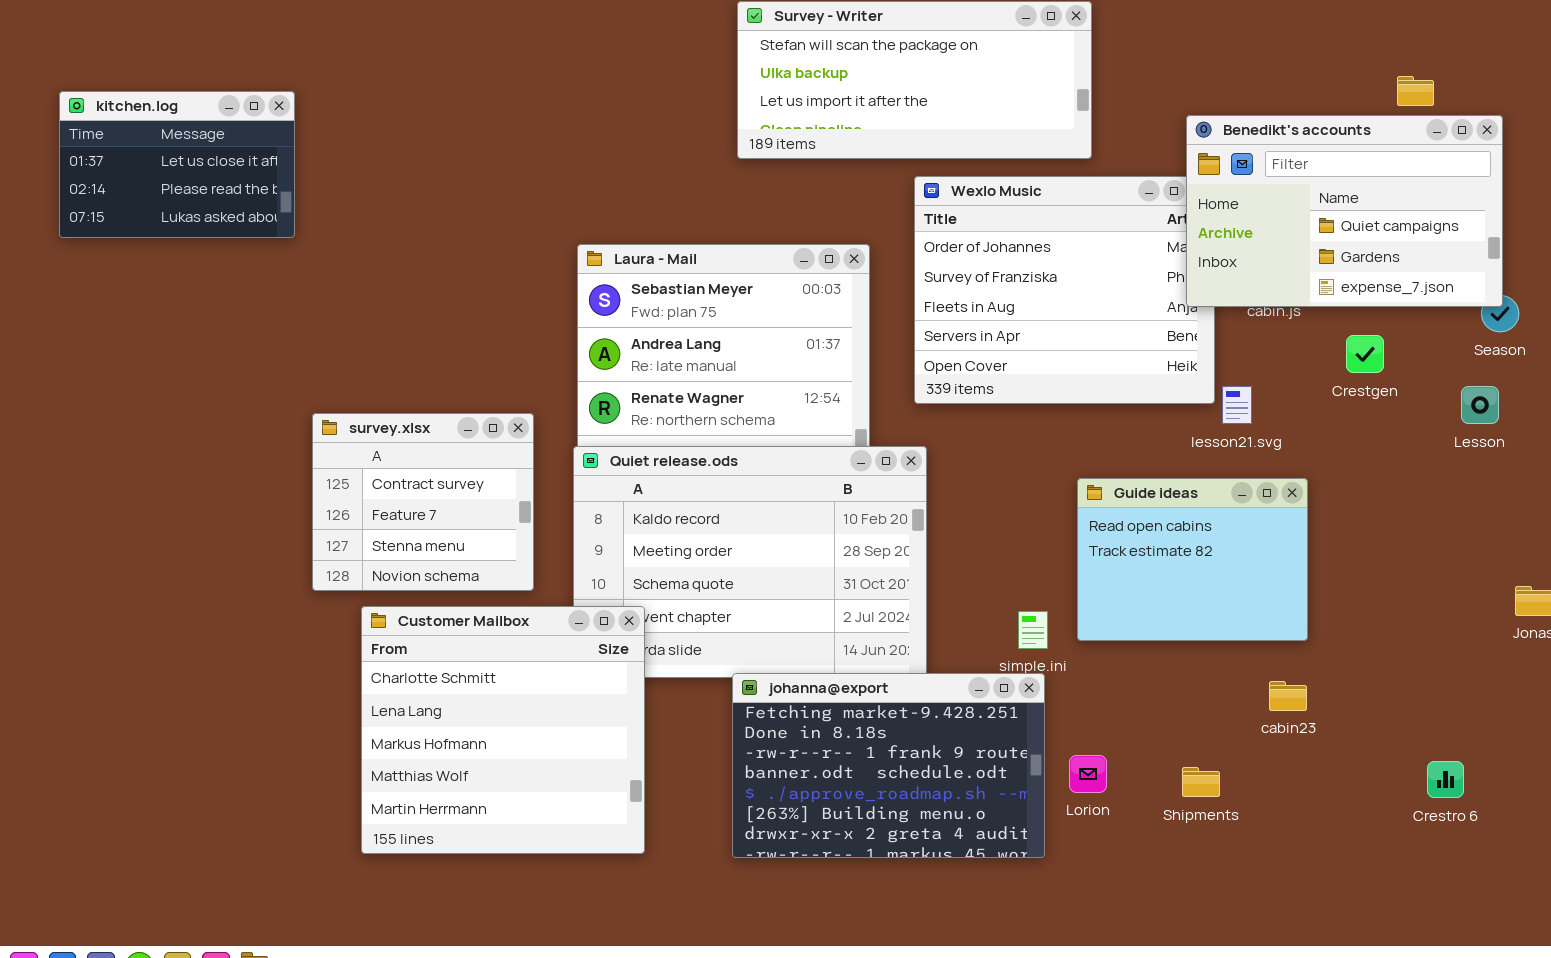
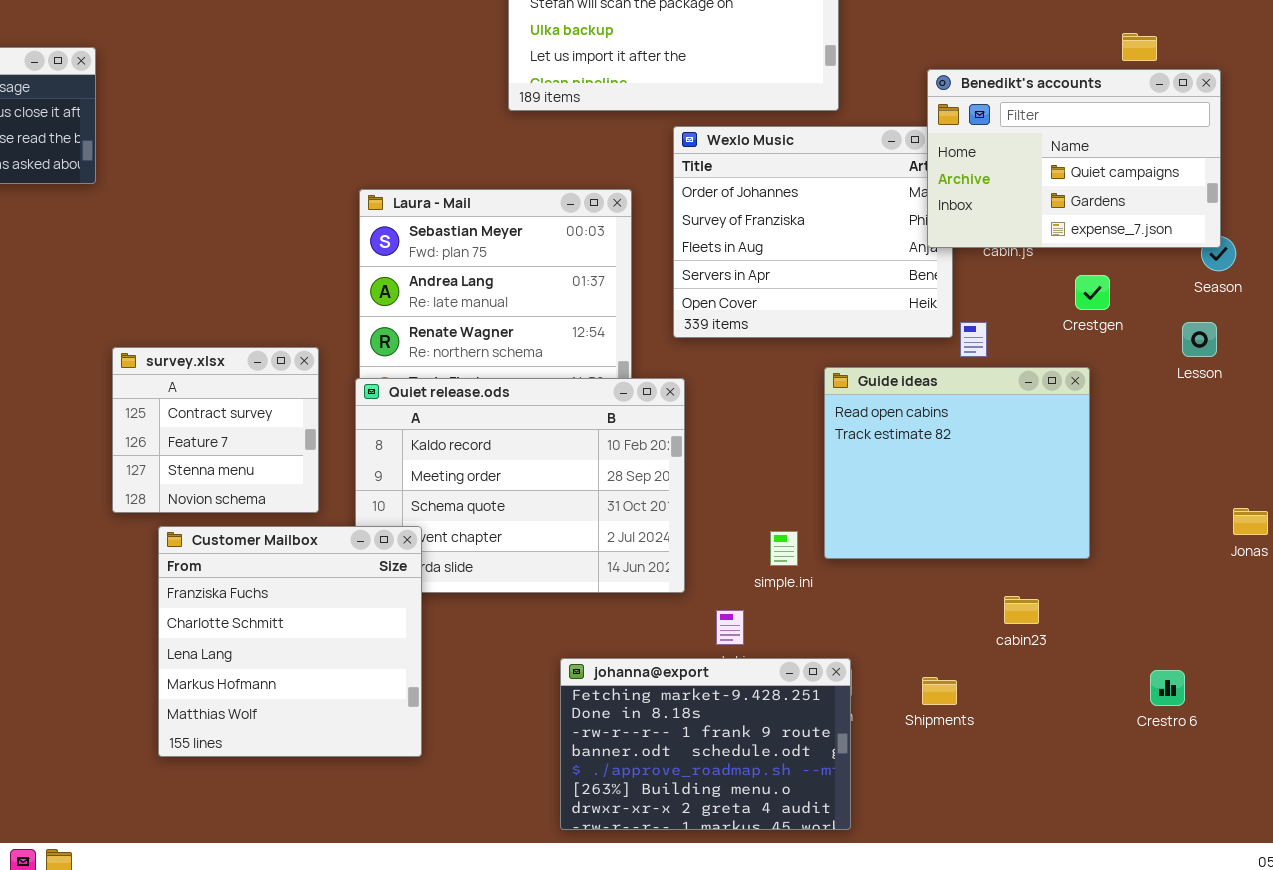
Guide ideas: [1077,478,1308,641] -> [824,367,1090,559], resized
Customer Mailbox: [361,606,645,854] -> [158,526,422,757], scrolled up 1 row
johanna@export: [732,673,1045,858] -> [560,658,851,830], moved

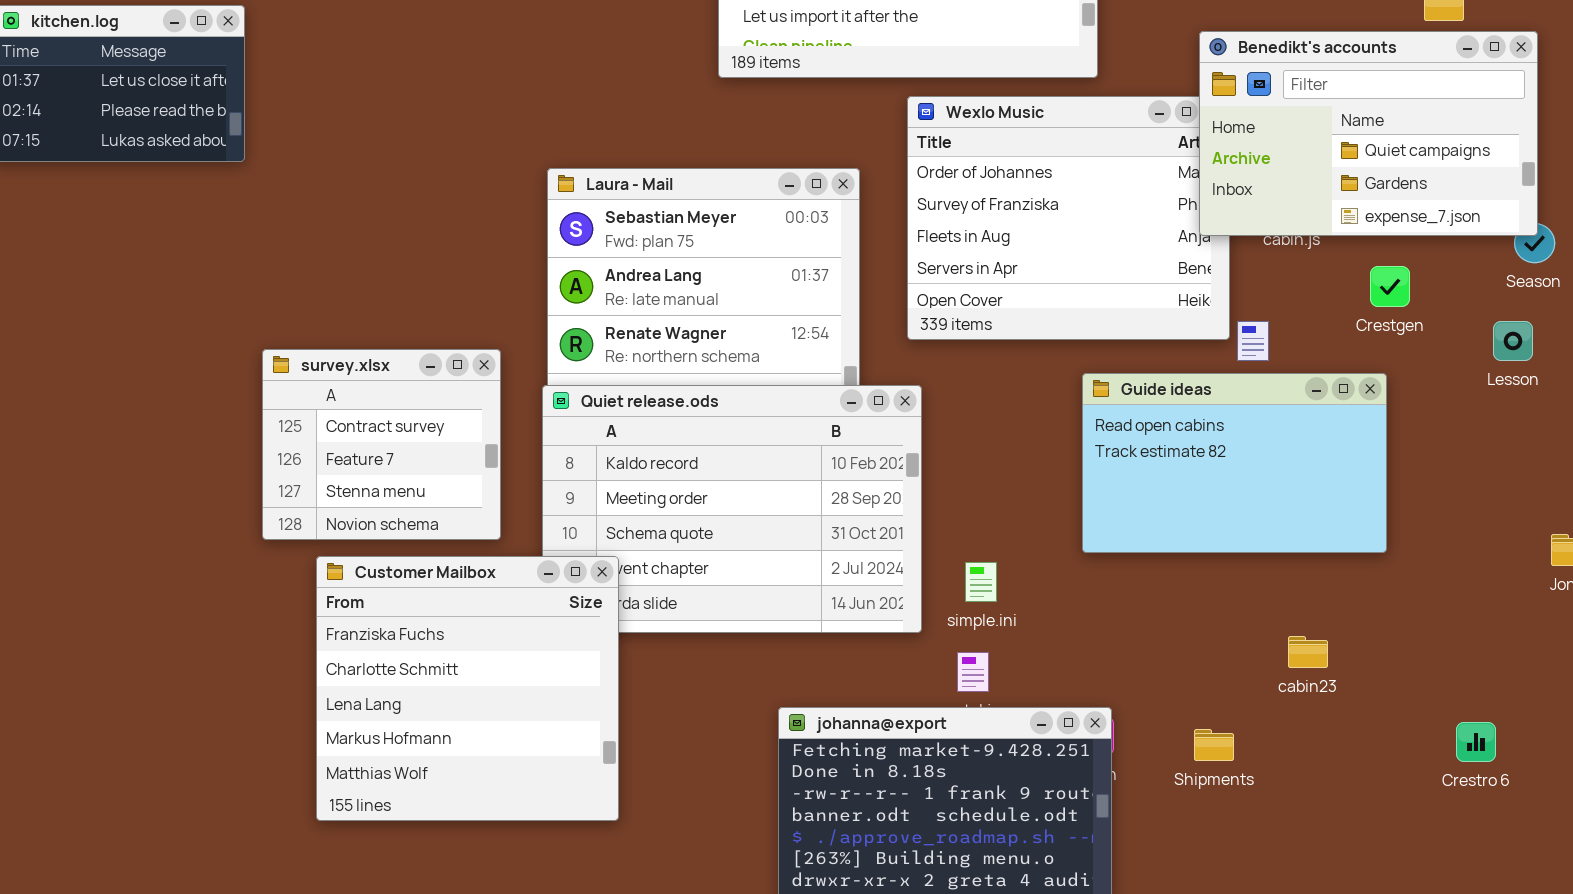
Guide ideas: [824,367,1090,559] -> [1082,373,1387,553], resized
simple.ini: [770,531,798,566] -> [965,562,997,602], moved

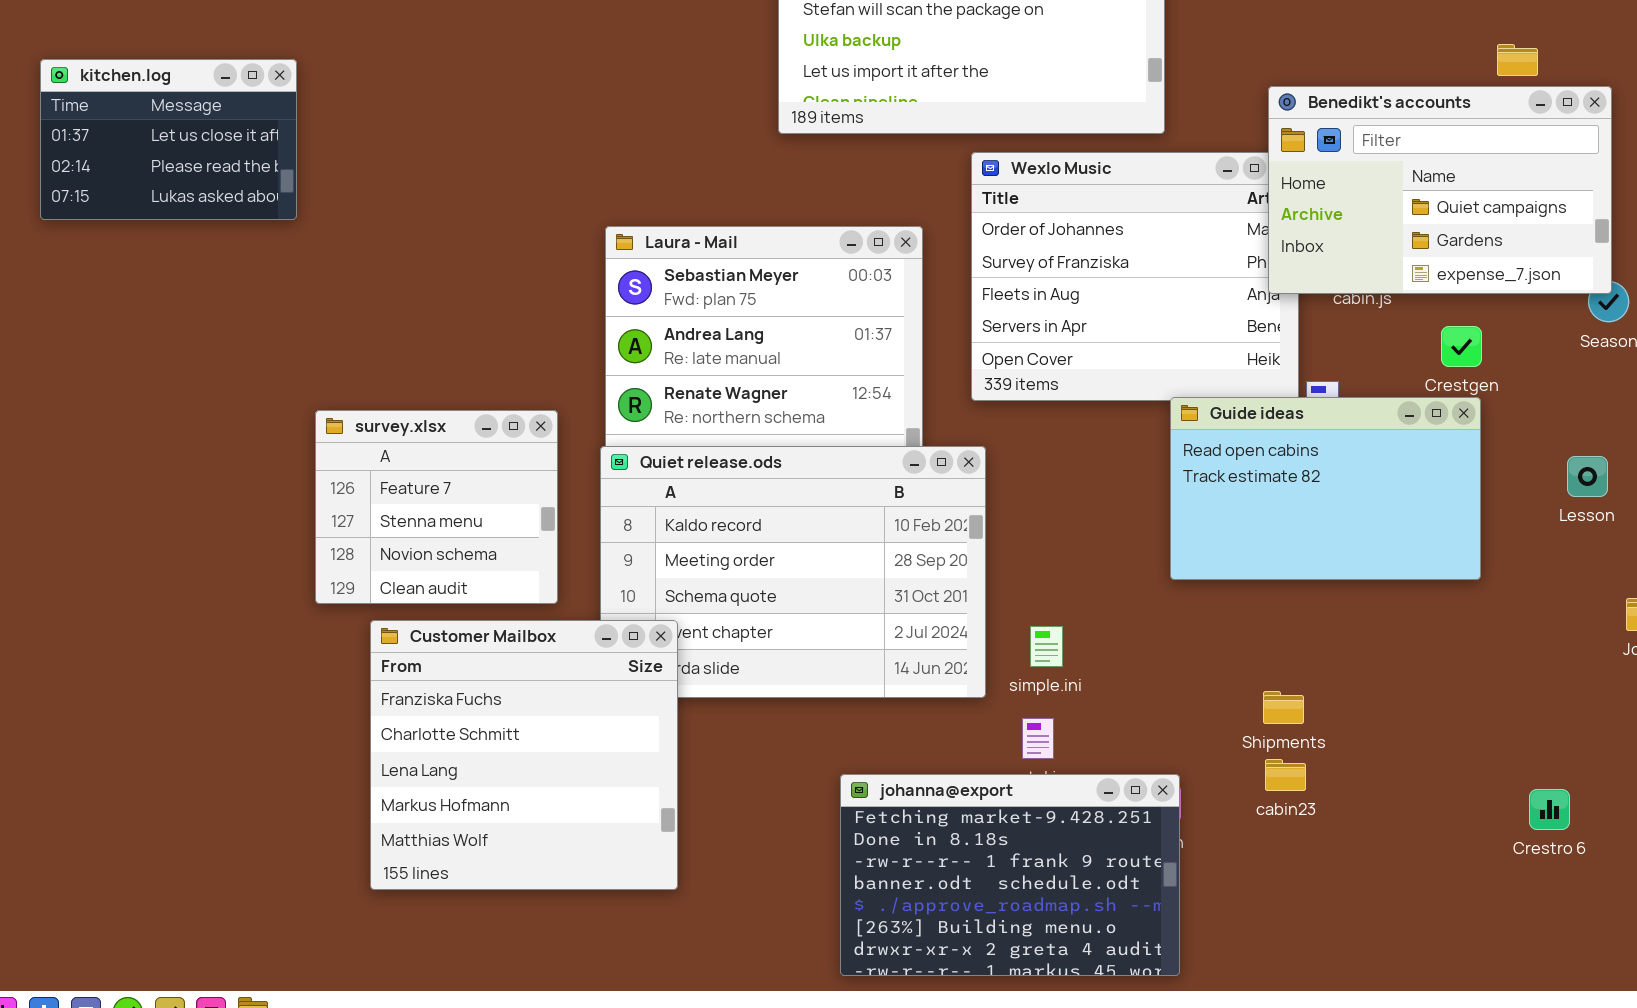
Lesson: [1493,321,1533,361] -> [1567,456,1608,497], moved
survey.xlsx: [262,349,501,540] -> [315,410,558,604], scrolled down 1 row
Guide ideas: [1082,373,1387,553] -> [1170,397,1481,580], moved
cabin23: [1288,636,1328,668] -> [1265,759,1306,791], moved
Shipments: [1194,729,1234,761] -> [1263,691,1304,724], moved

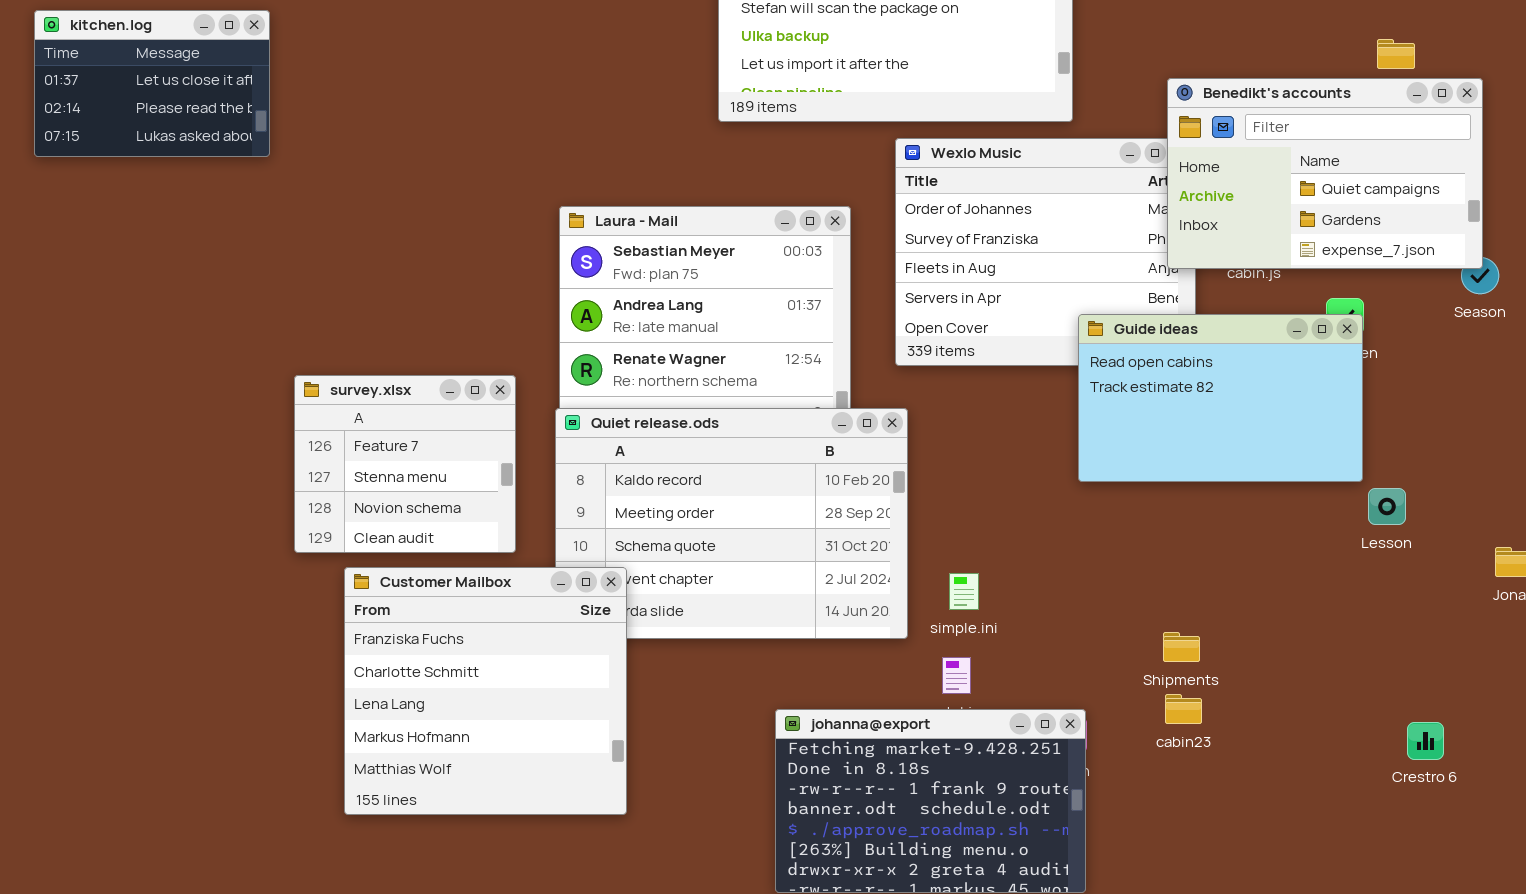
kitchen.log: [40,59,297,220] -> [34,10,270,157], moved
Guide ideas: [1170,397,1481,580] -> [1078,314,1363,482], moved
Lesson: [1567,456,1608,497] -> [1368,488,1406,525], moved

